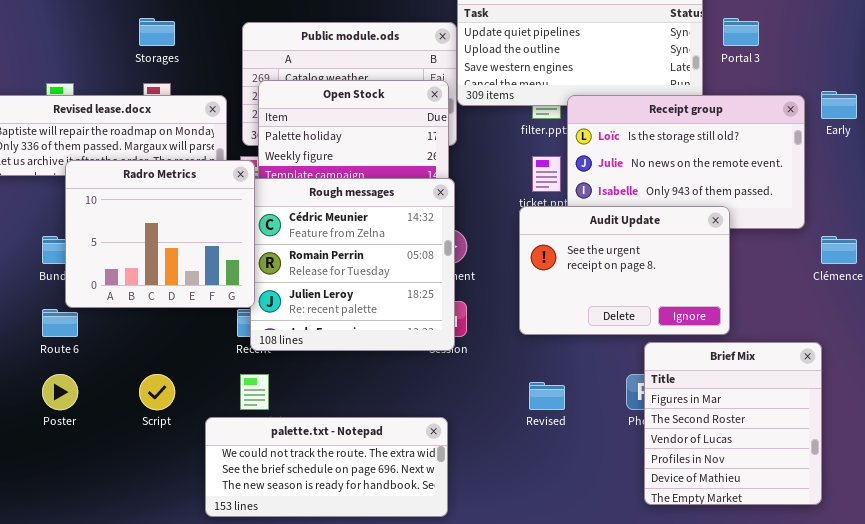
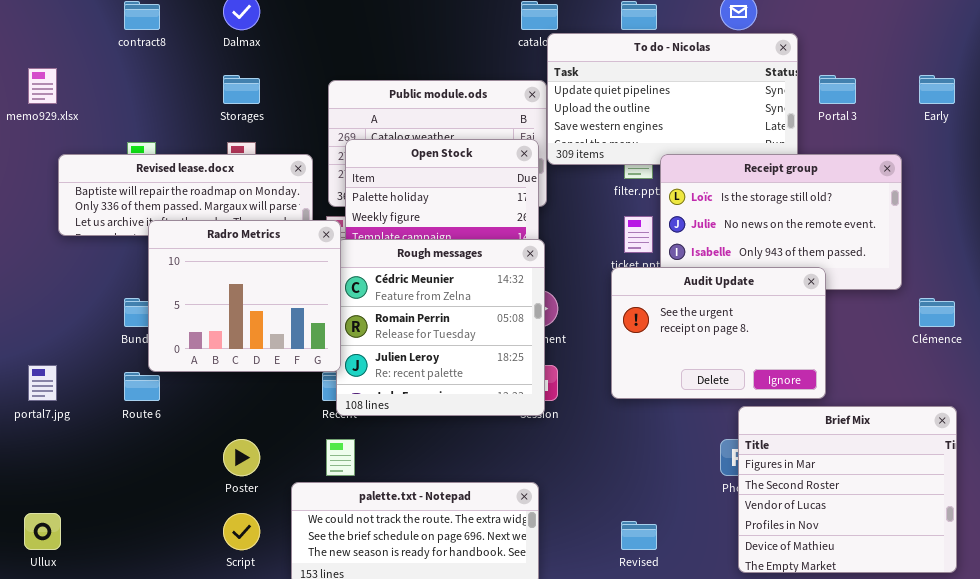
Early: [821,91,857,119] -> [919,75,955,104], moved
Brief Mix: [644,342,822,505] -> [738,406,957,573], resized
Poster: [42,374,78,410] -> [223,439,260,476], moved
Script: [139,374,175,410] -> [223,513,260,550], moved
Revised: [529,382,565,410] -> [621,521,657,550], moved

